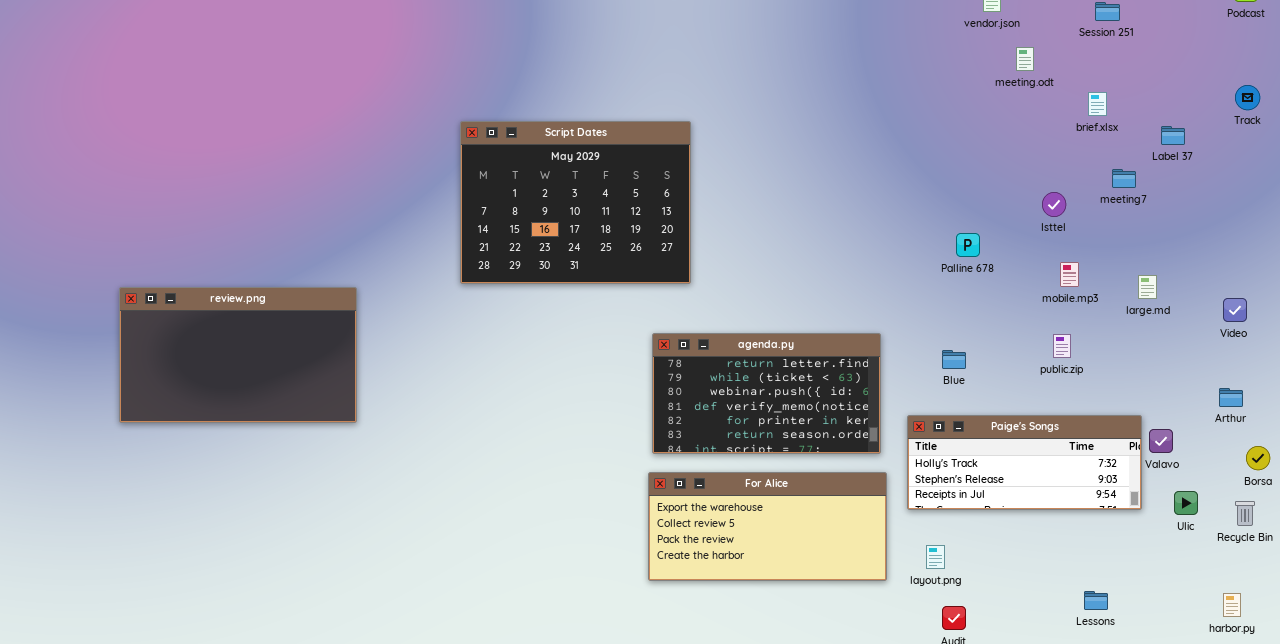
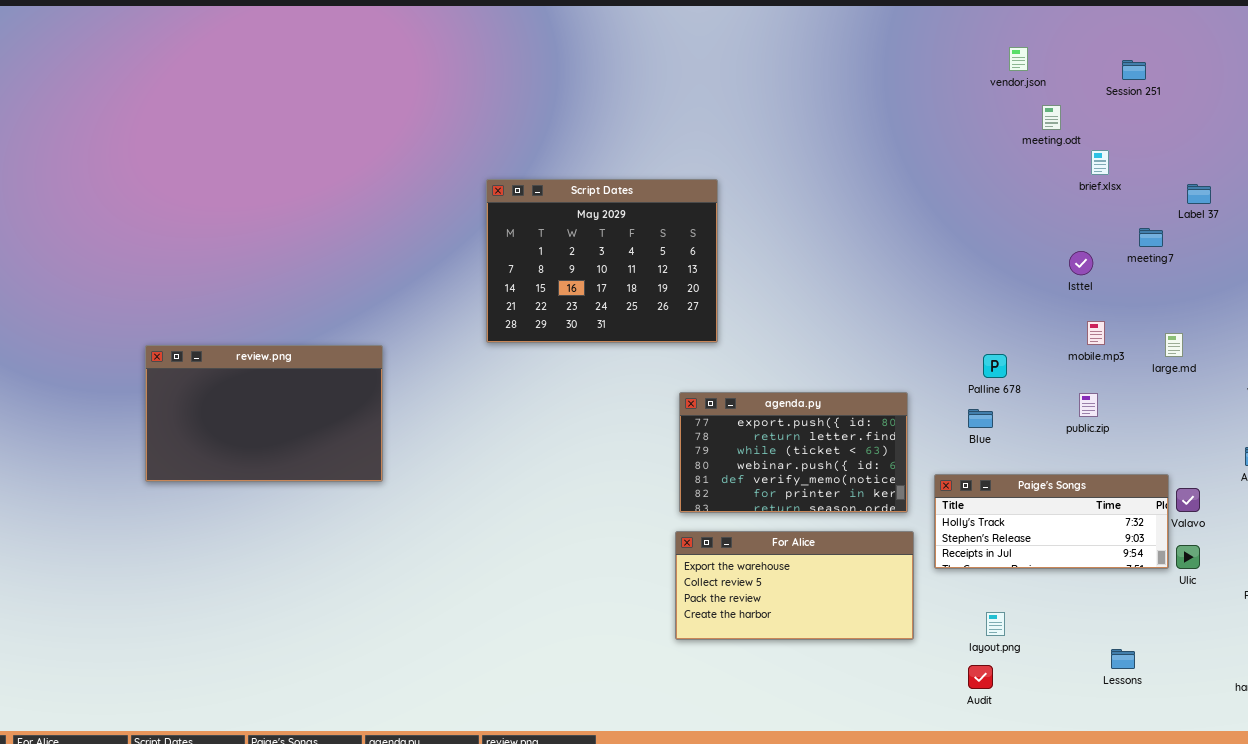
brief.xlsx: [1088,92,1107,116] -> [1091,150,1109,175], moved
Palline 678: [956,233,980,257] -> [983,354,1007,378], moved
agenda.py: [652,333,881,454] -> [679,392,908,513], scrolled up 1 row
Ulic: [1174,491,1198,515] -> [1176,545,1200,569], moved
layout.png: [926,545,945,569] -> [986,612,1005,636], moved

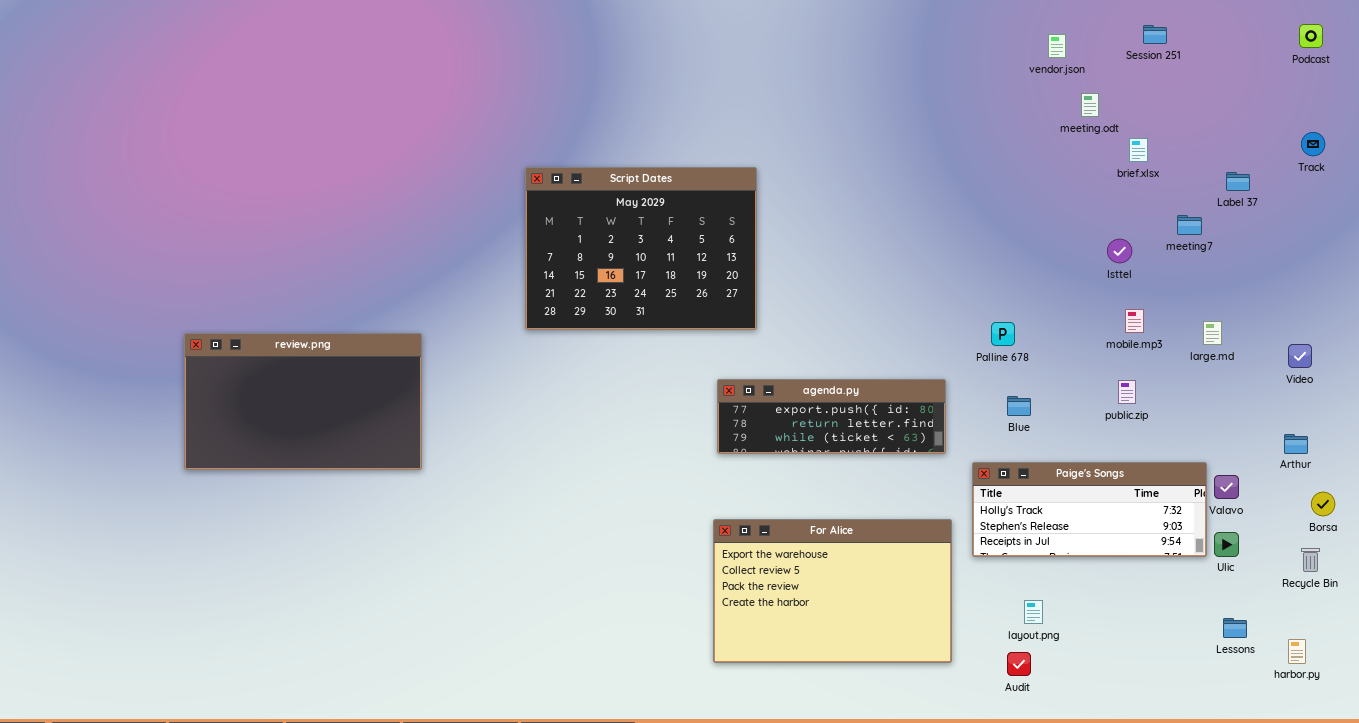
Session 251: [1122,60,1146,80] -> [1143,25,1167,44], moved
Palline 678: [983,354,1007,378] -> [991,322,1015,346], moved
agenda.py: [679,392,908,513] -> [717,379,946,454], resized
For Alice: [675,531,914,640] -> [713,519,952,663], resized
Lessons: [1111,649,1135,669] -> [1223,618,1247,638], moved

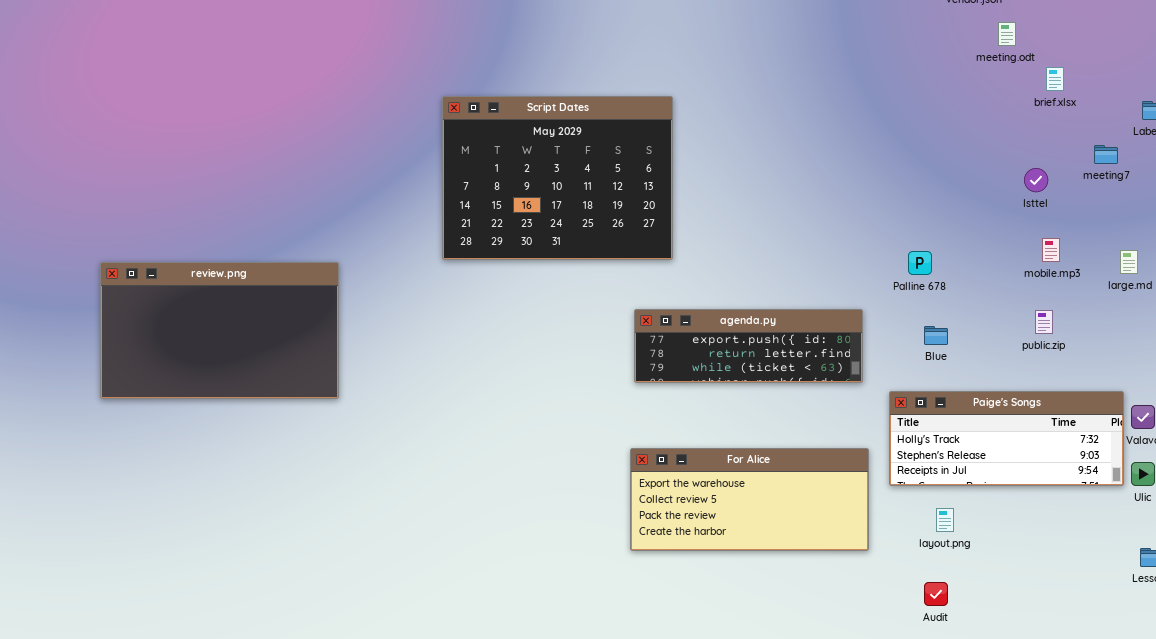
For Alice: [713,519,952,663] -> [630,448,869,551], resized
layout.png: [1024,600,1043,624] -> [936,508,954,532], moved

